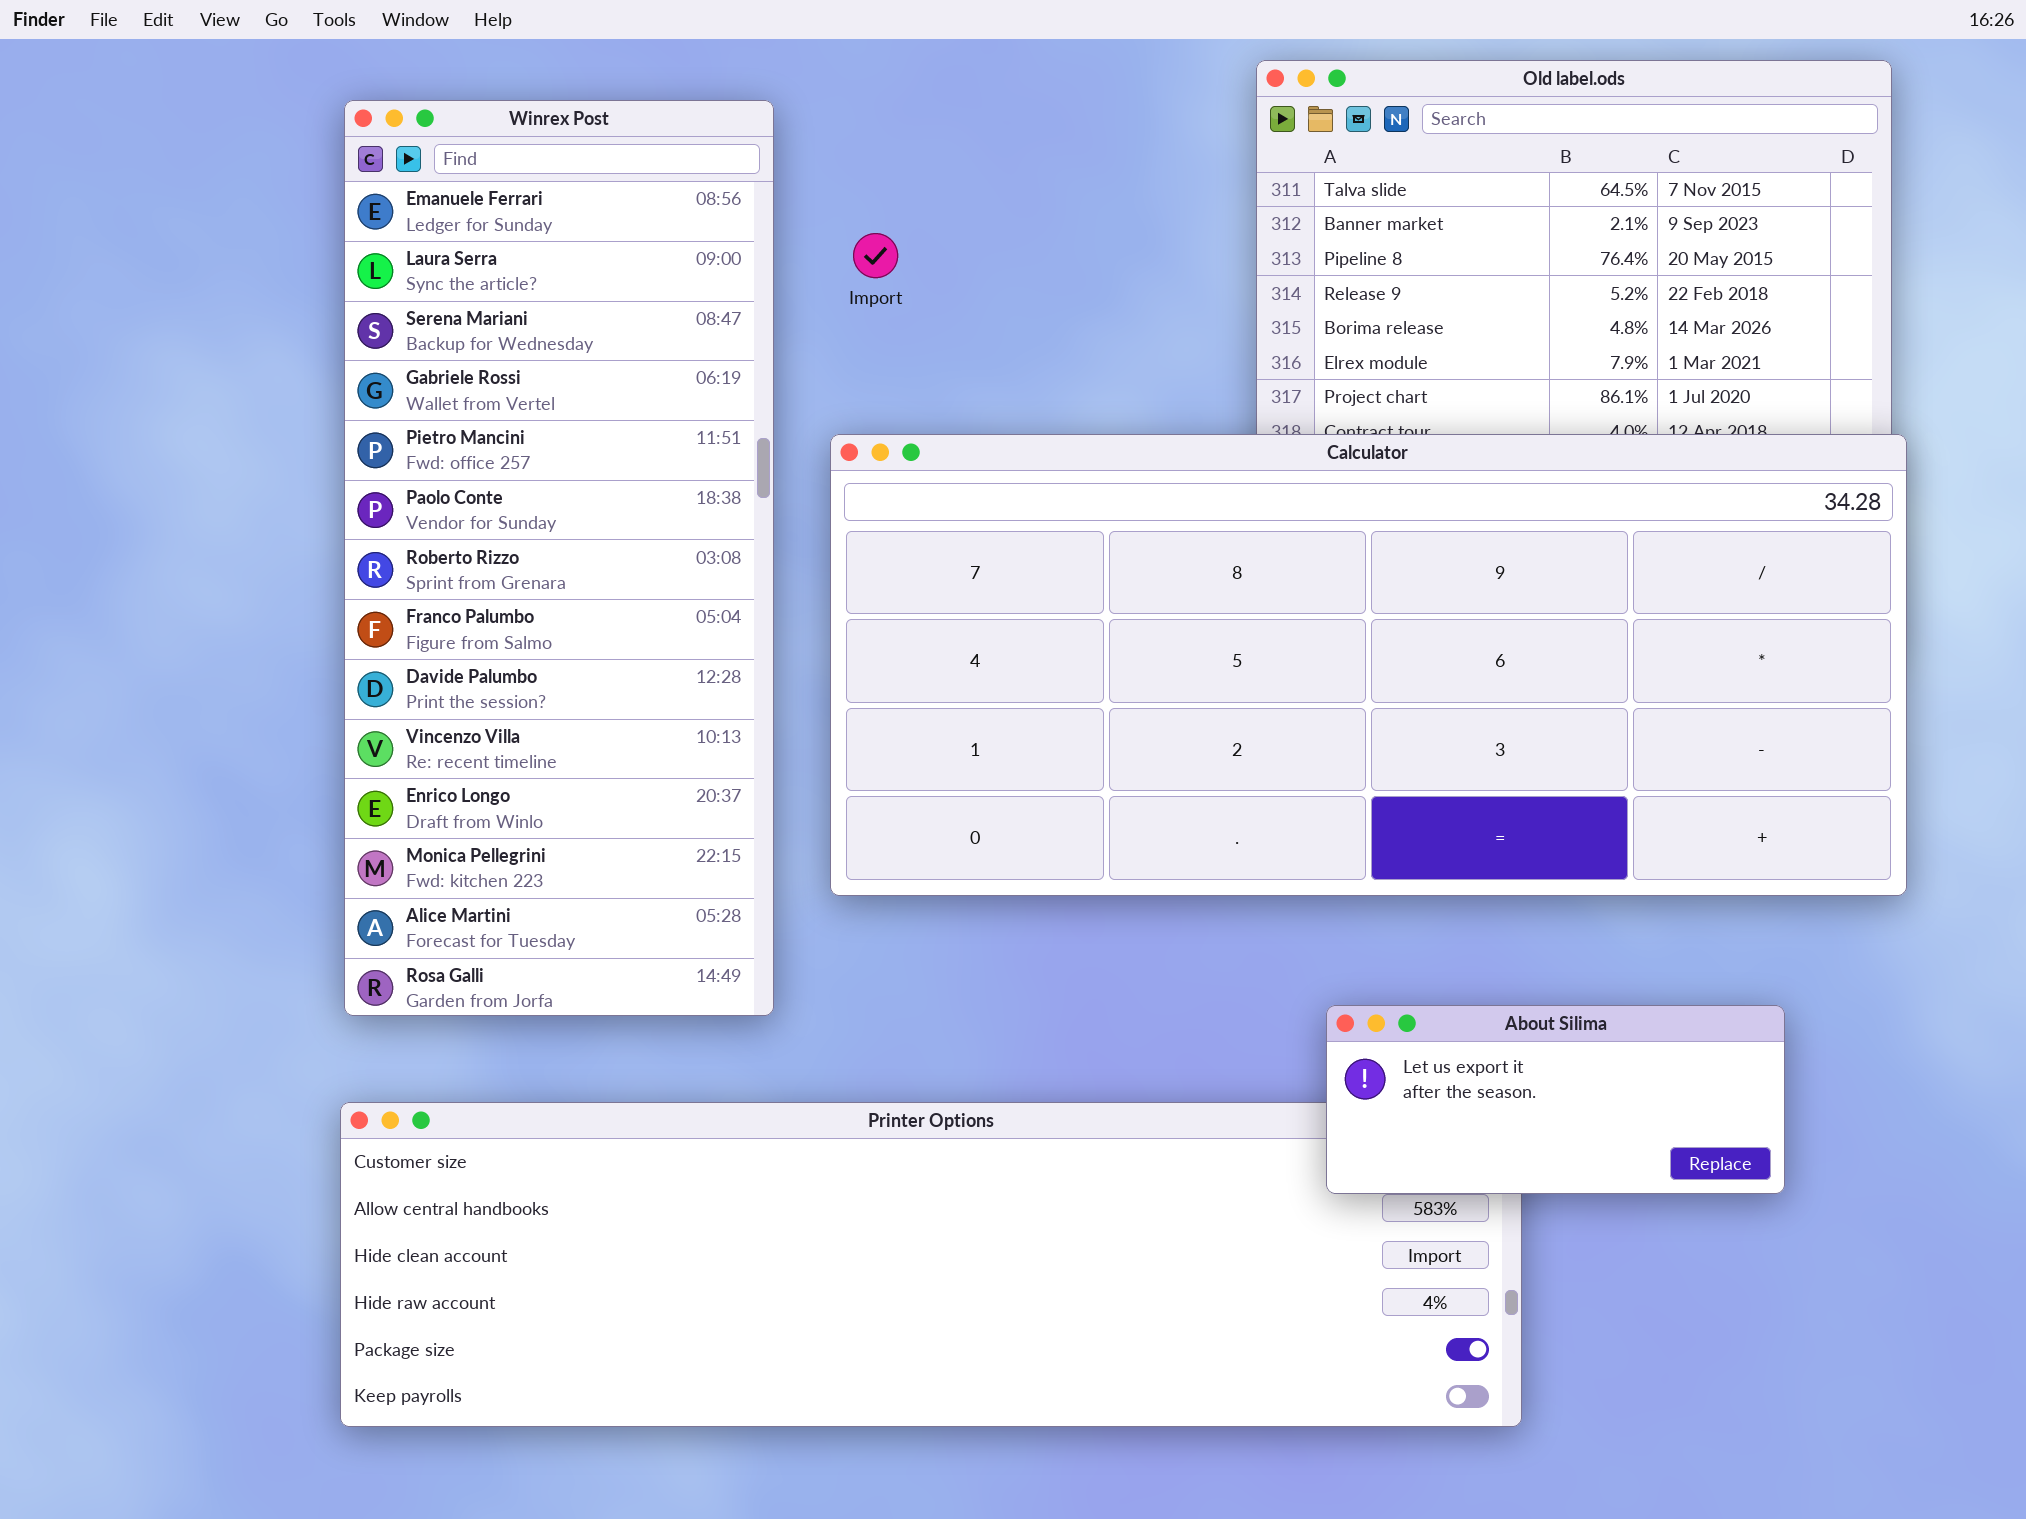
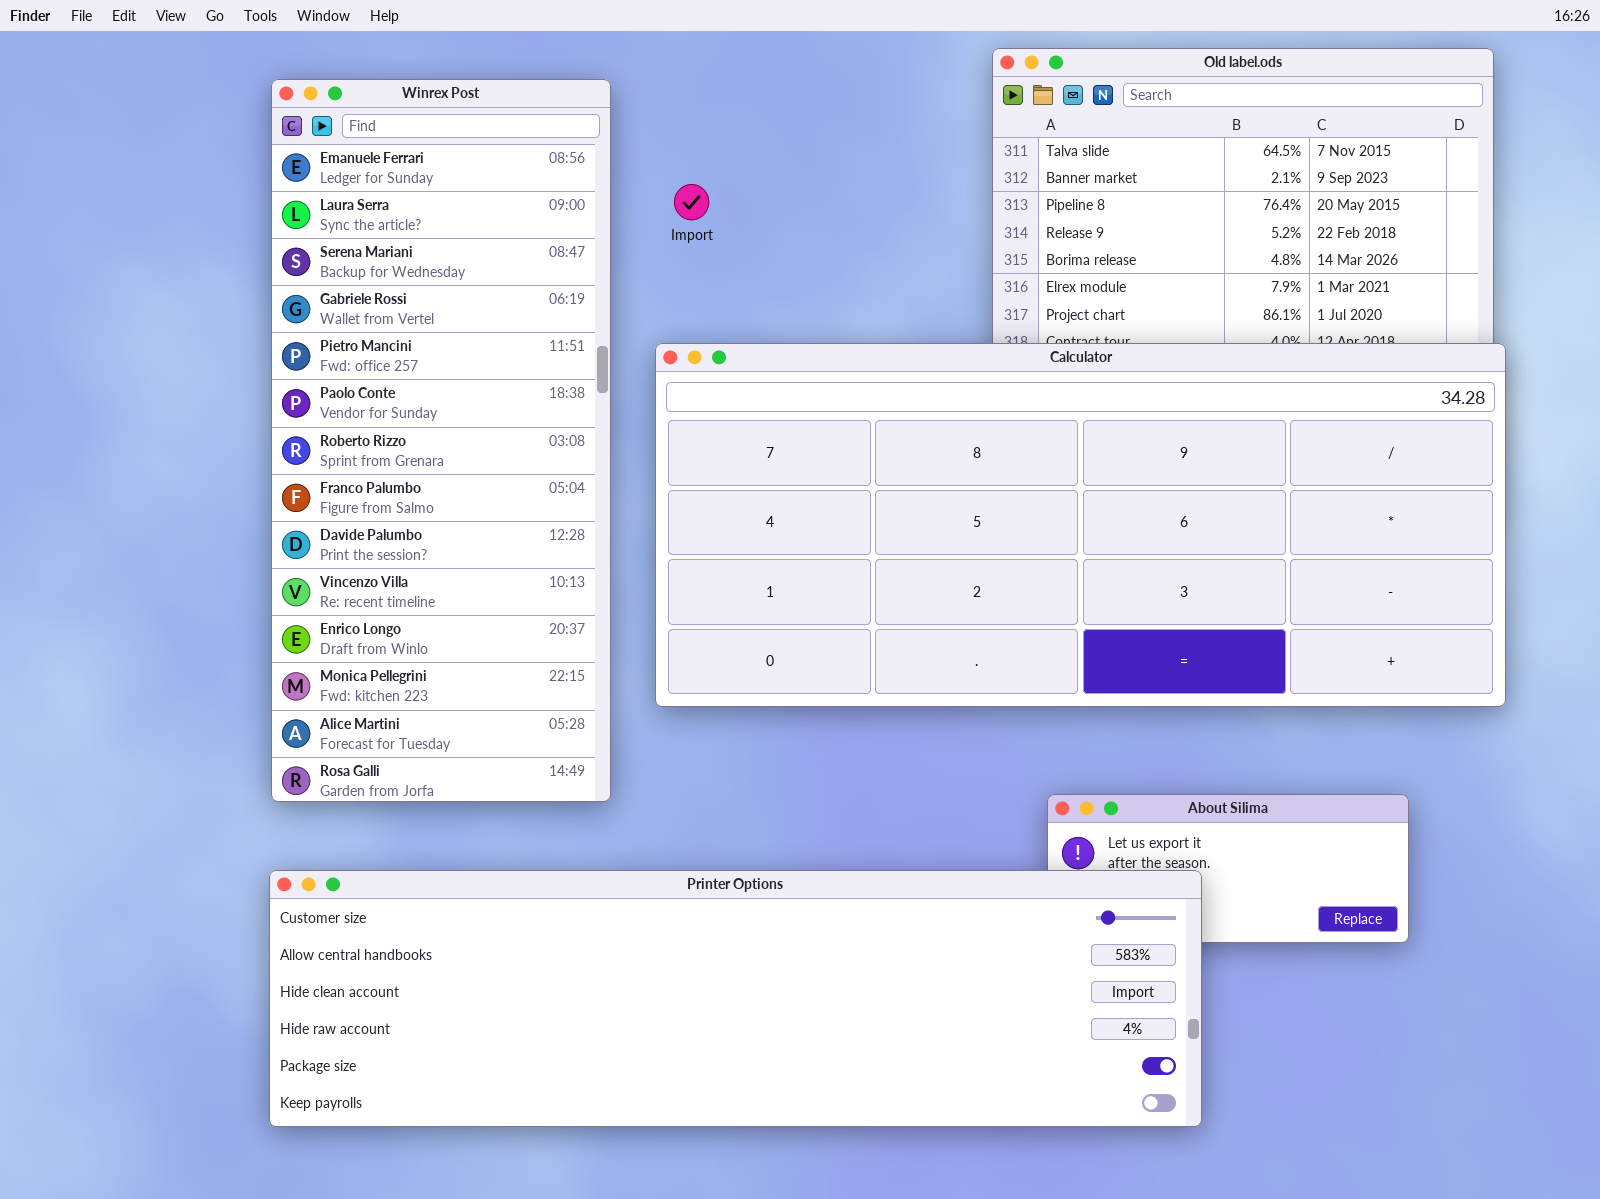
Printer Options: [340,1102,1522,1427] -> [269,870,1202,1127], raised

